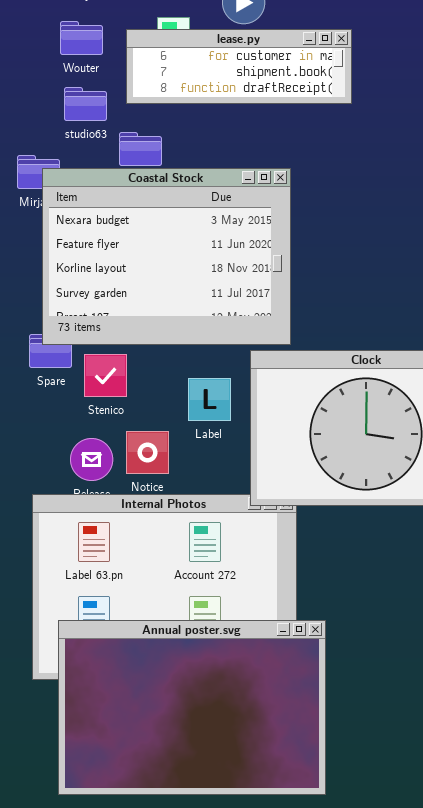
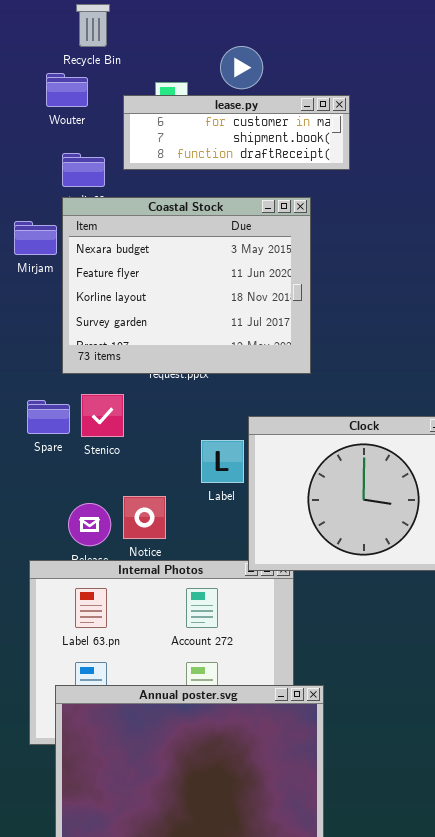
Wouter: [60,21,103,55] -> [46,73,88,107], moved
Coastal Stock: [42,168,291,345] -> [62,197,311,374], moved
Stenico: [84,354,127,397] -> [81,394,124,437], moved
Label: [188,378,231,421] -> [201,440,244,483], moved

